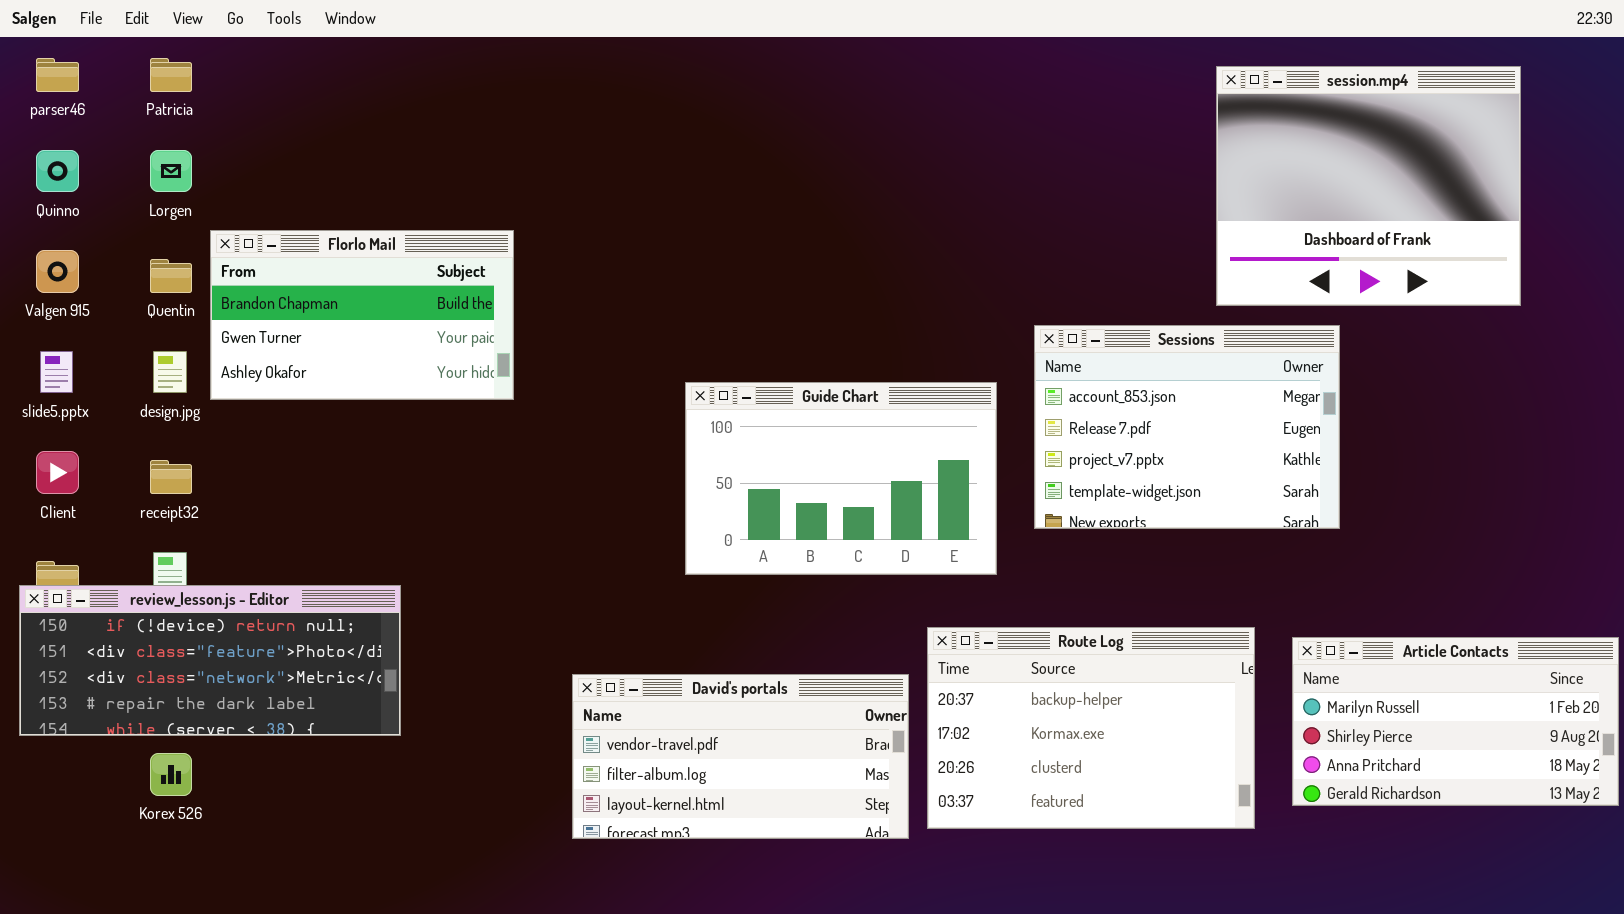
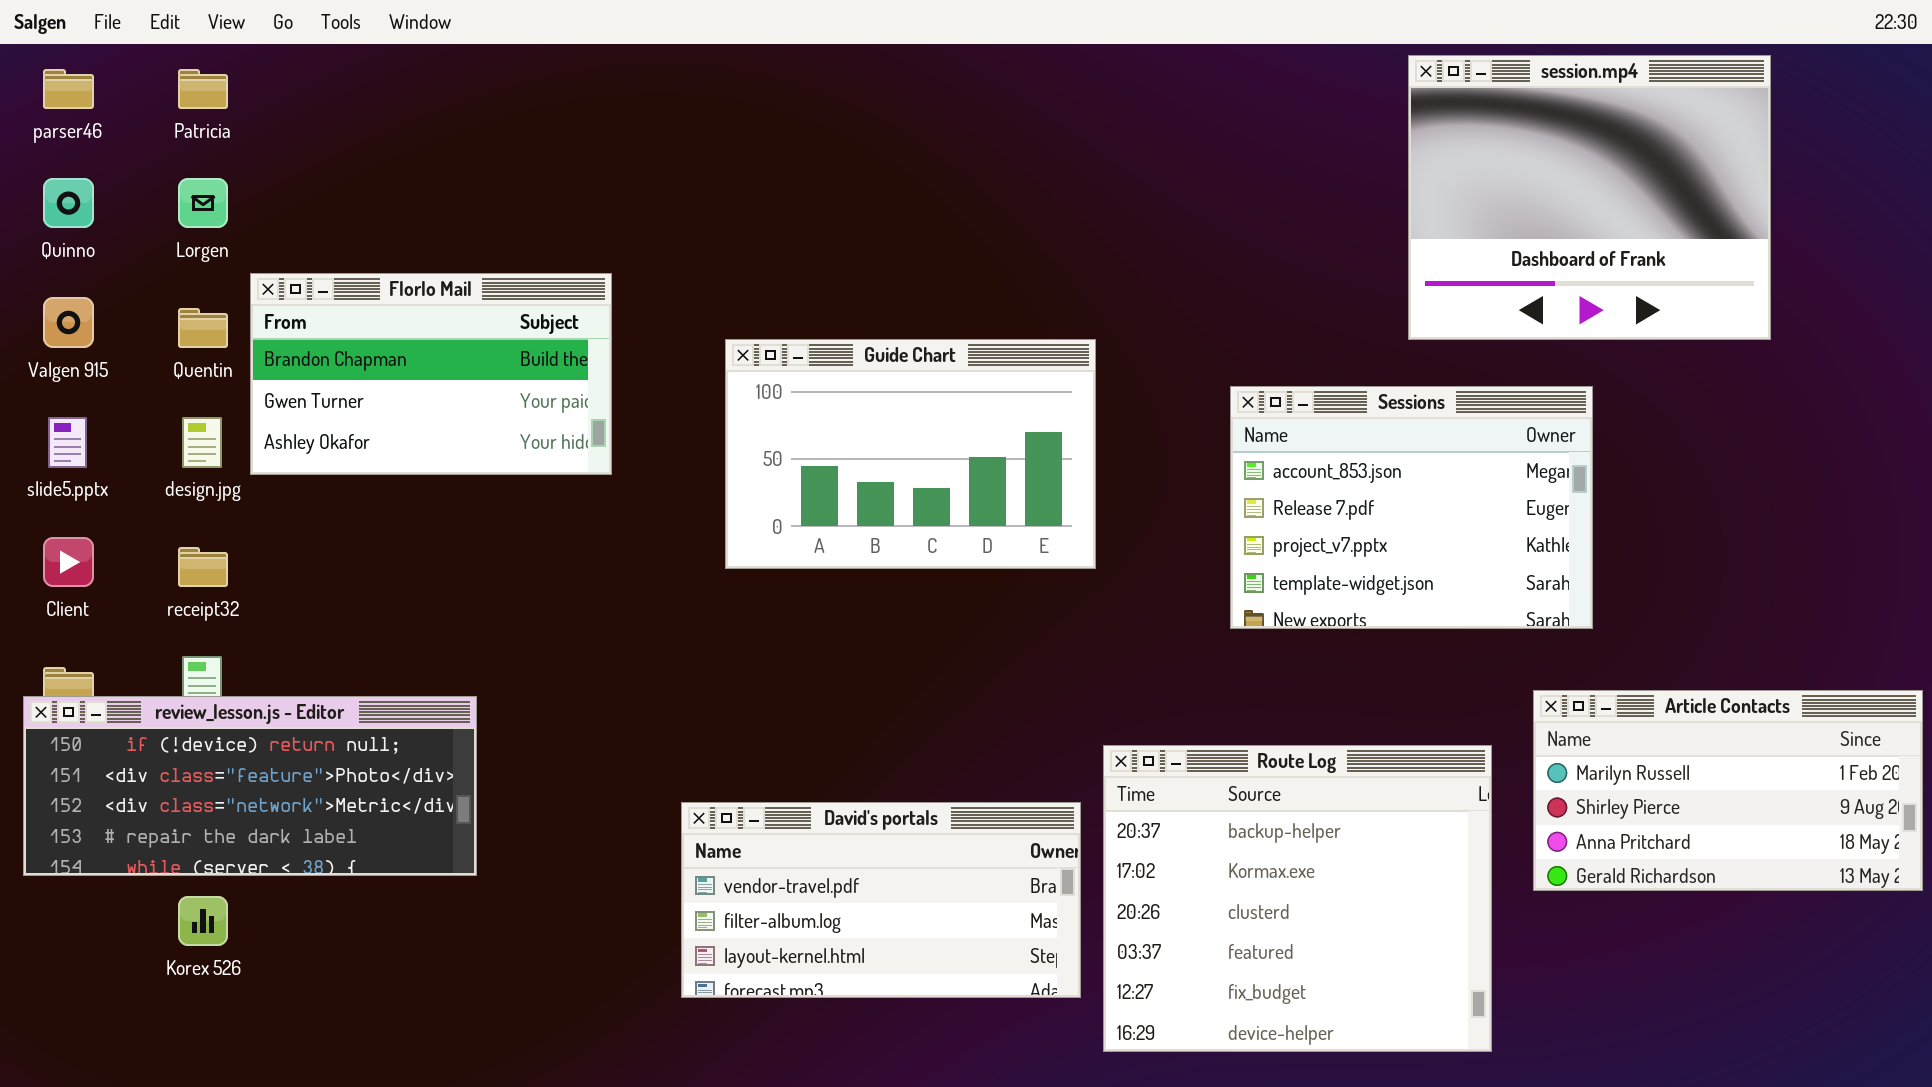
session.mp4: [1216,66,1521,306] -> [1408,55,1771,340], moved
Guide Chart: [685,382,997,575] -> [725,339,1096,569], moved
Route Log: [927,627,1255,829] -> [1103,745,1492,1052], resized
Article Contacts: [1292,637,1619,806] -> [1533,690,1923,891], moved

